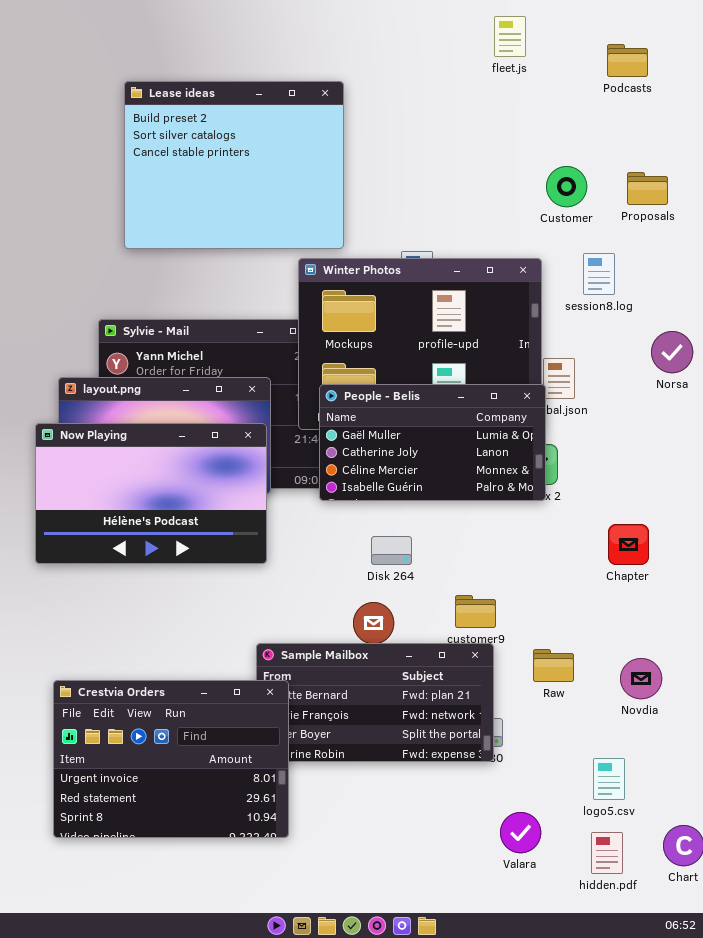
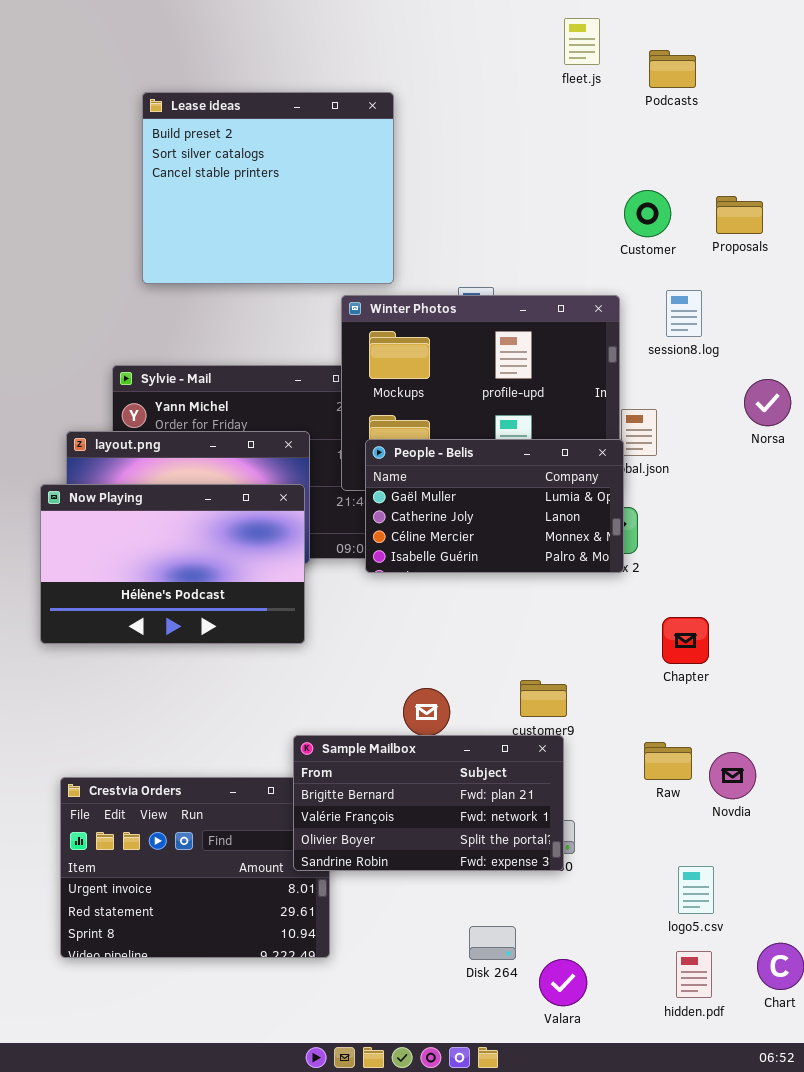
Podcasts: [607,44,648,77] -> [649,50,696,88], moved
Chapter: [608,524,649,565] -> [662,617,709,664], moved
Disk 264: [371,536,412,565] -> [469,926,516,960], moved
Sample Mailbox: [256,643,494,762] -> [293,735,564,871], raised
Raw: [533,649,574,682] -> [644,742,692,780], moved
Valara: [500,812,541,853] -> [539,959,587,1006], moved

